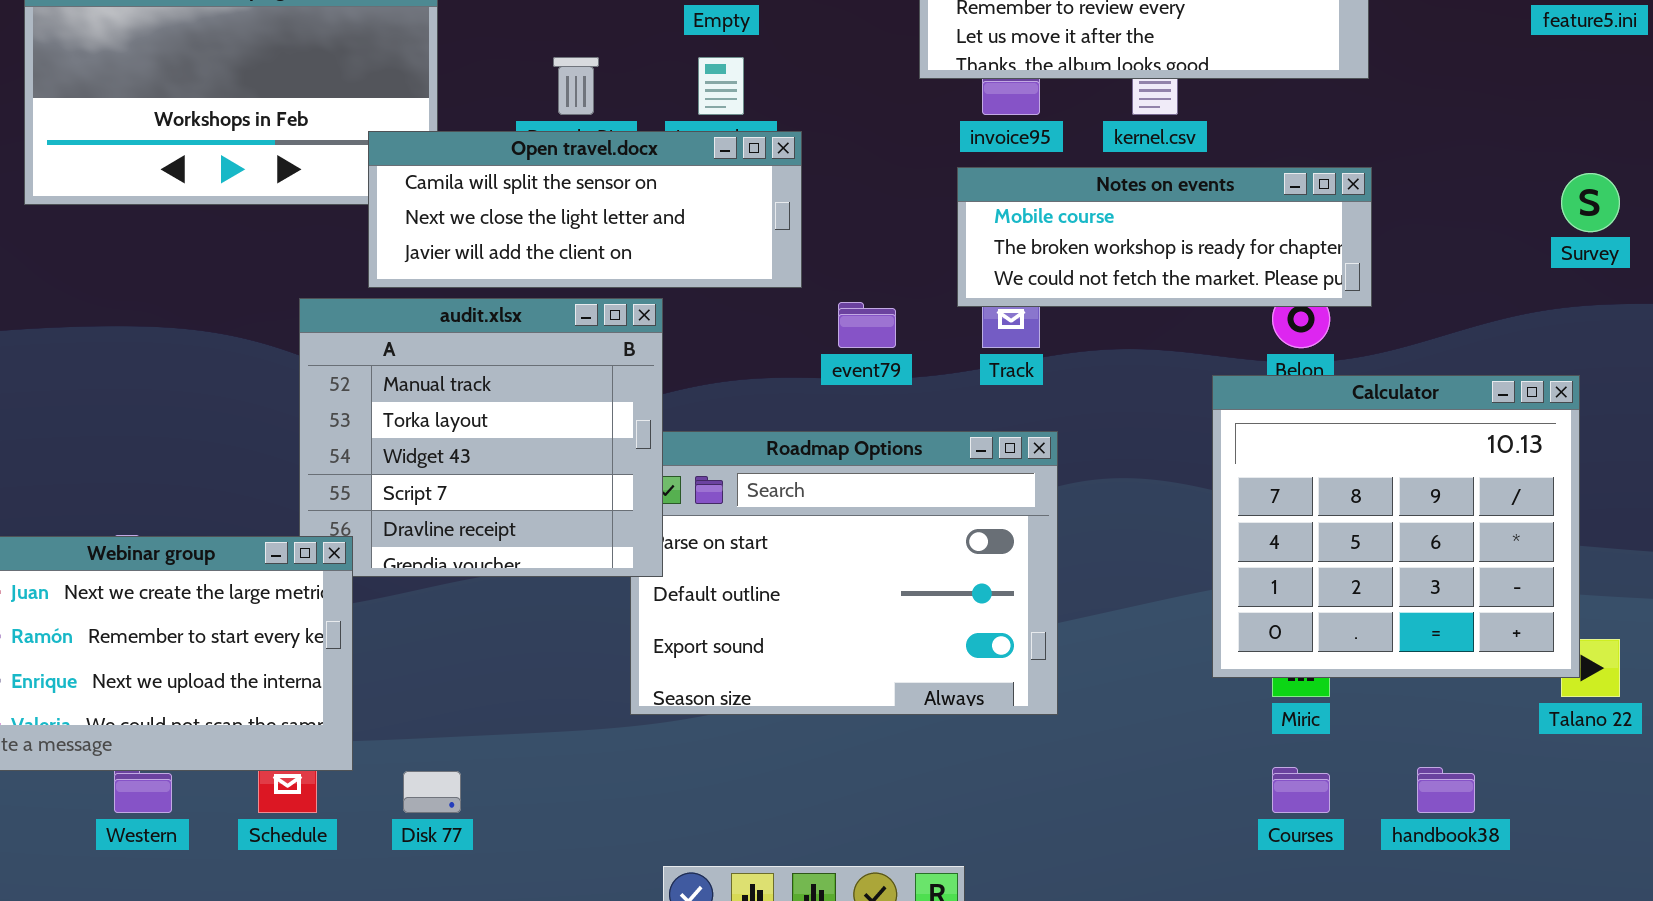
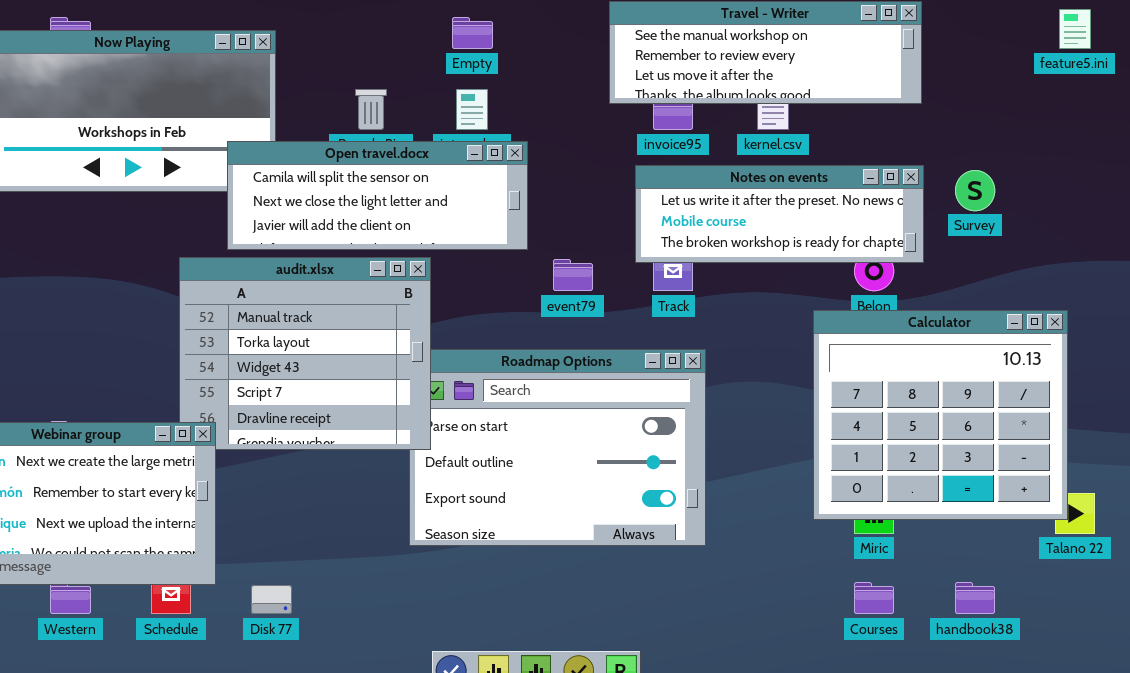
Notes on events: [957,167,1372,307] -> [635,165,924,263], scrolled up 1 row
Survey: [1561,173,1620,232] -> [955,170,995,211], moved

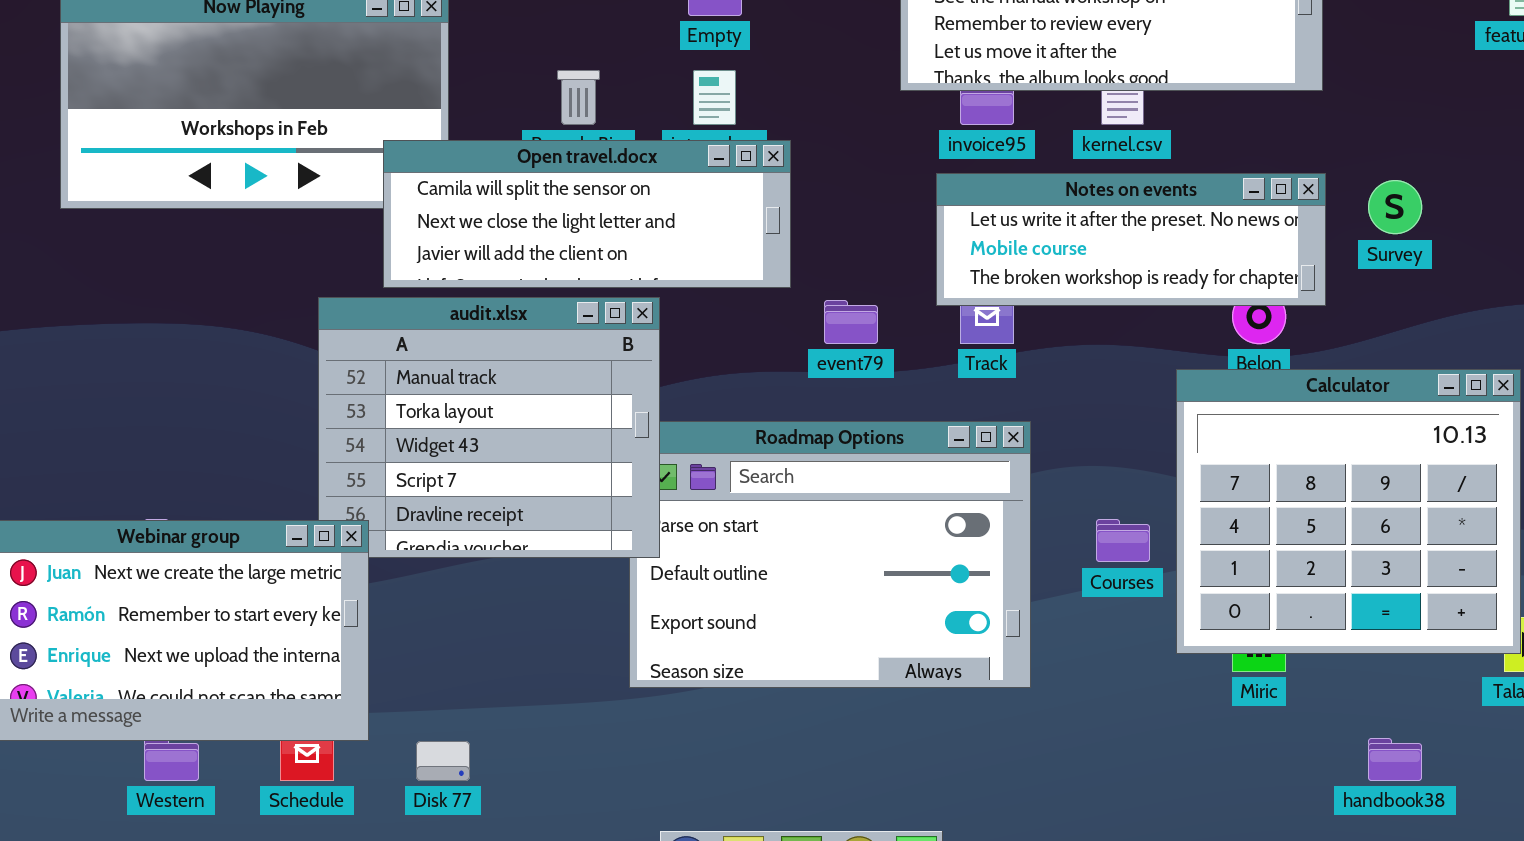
Courses: [854,582,894,614] -> [1096,519,1150,562], moved

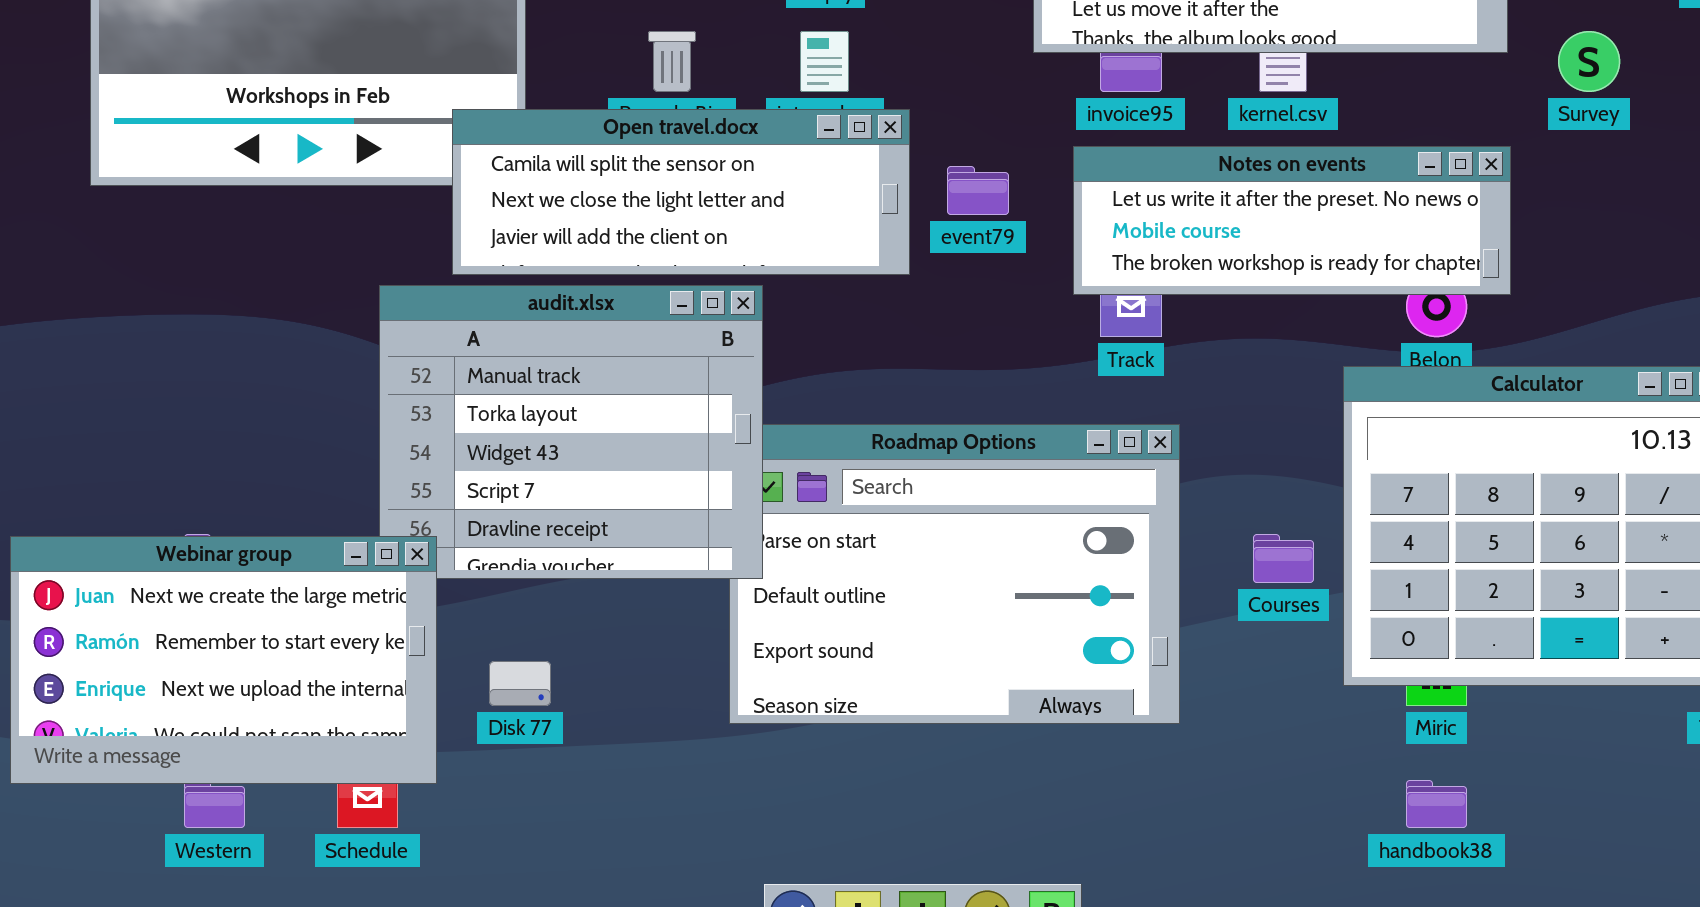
Survey: [1368,180,1422,234] -> [1558,31,1620,92], moved
event79: [824,300,878,344] -> [947,166,1009,215], moved
handbook38: [1368,738,1422,781] -> [1406,780,1467,828], moved
Disk 77: [416,741,470,781] -> [489,661,551,706], moved

